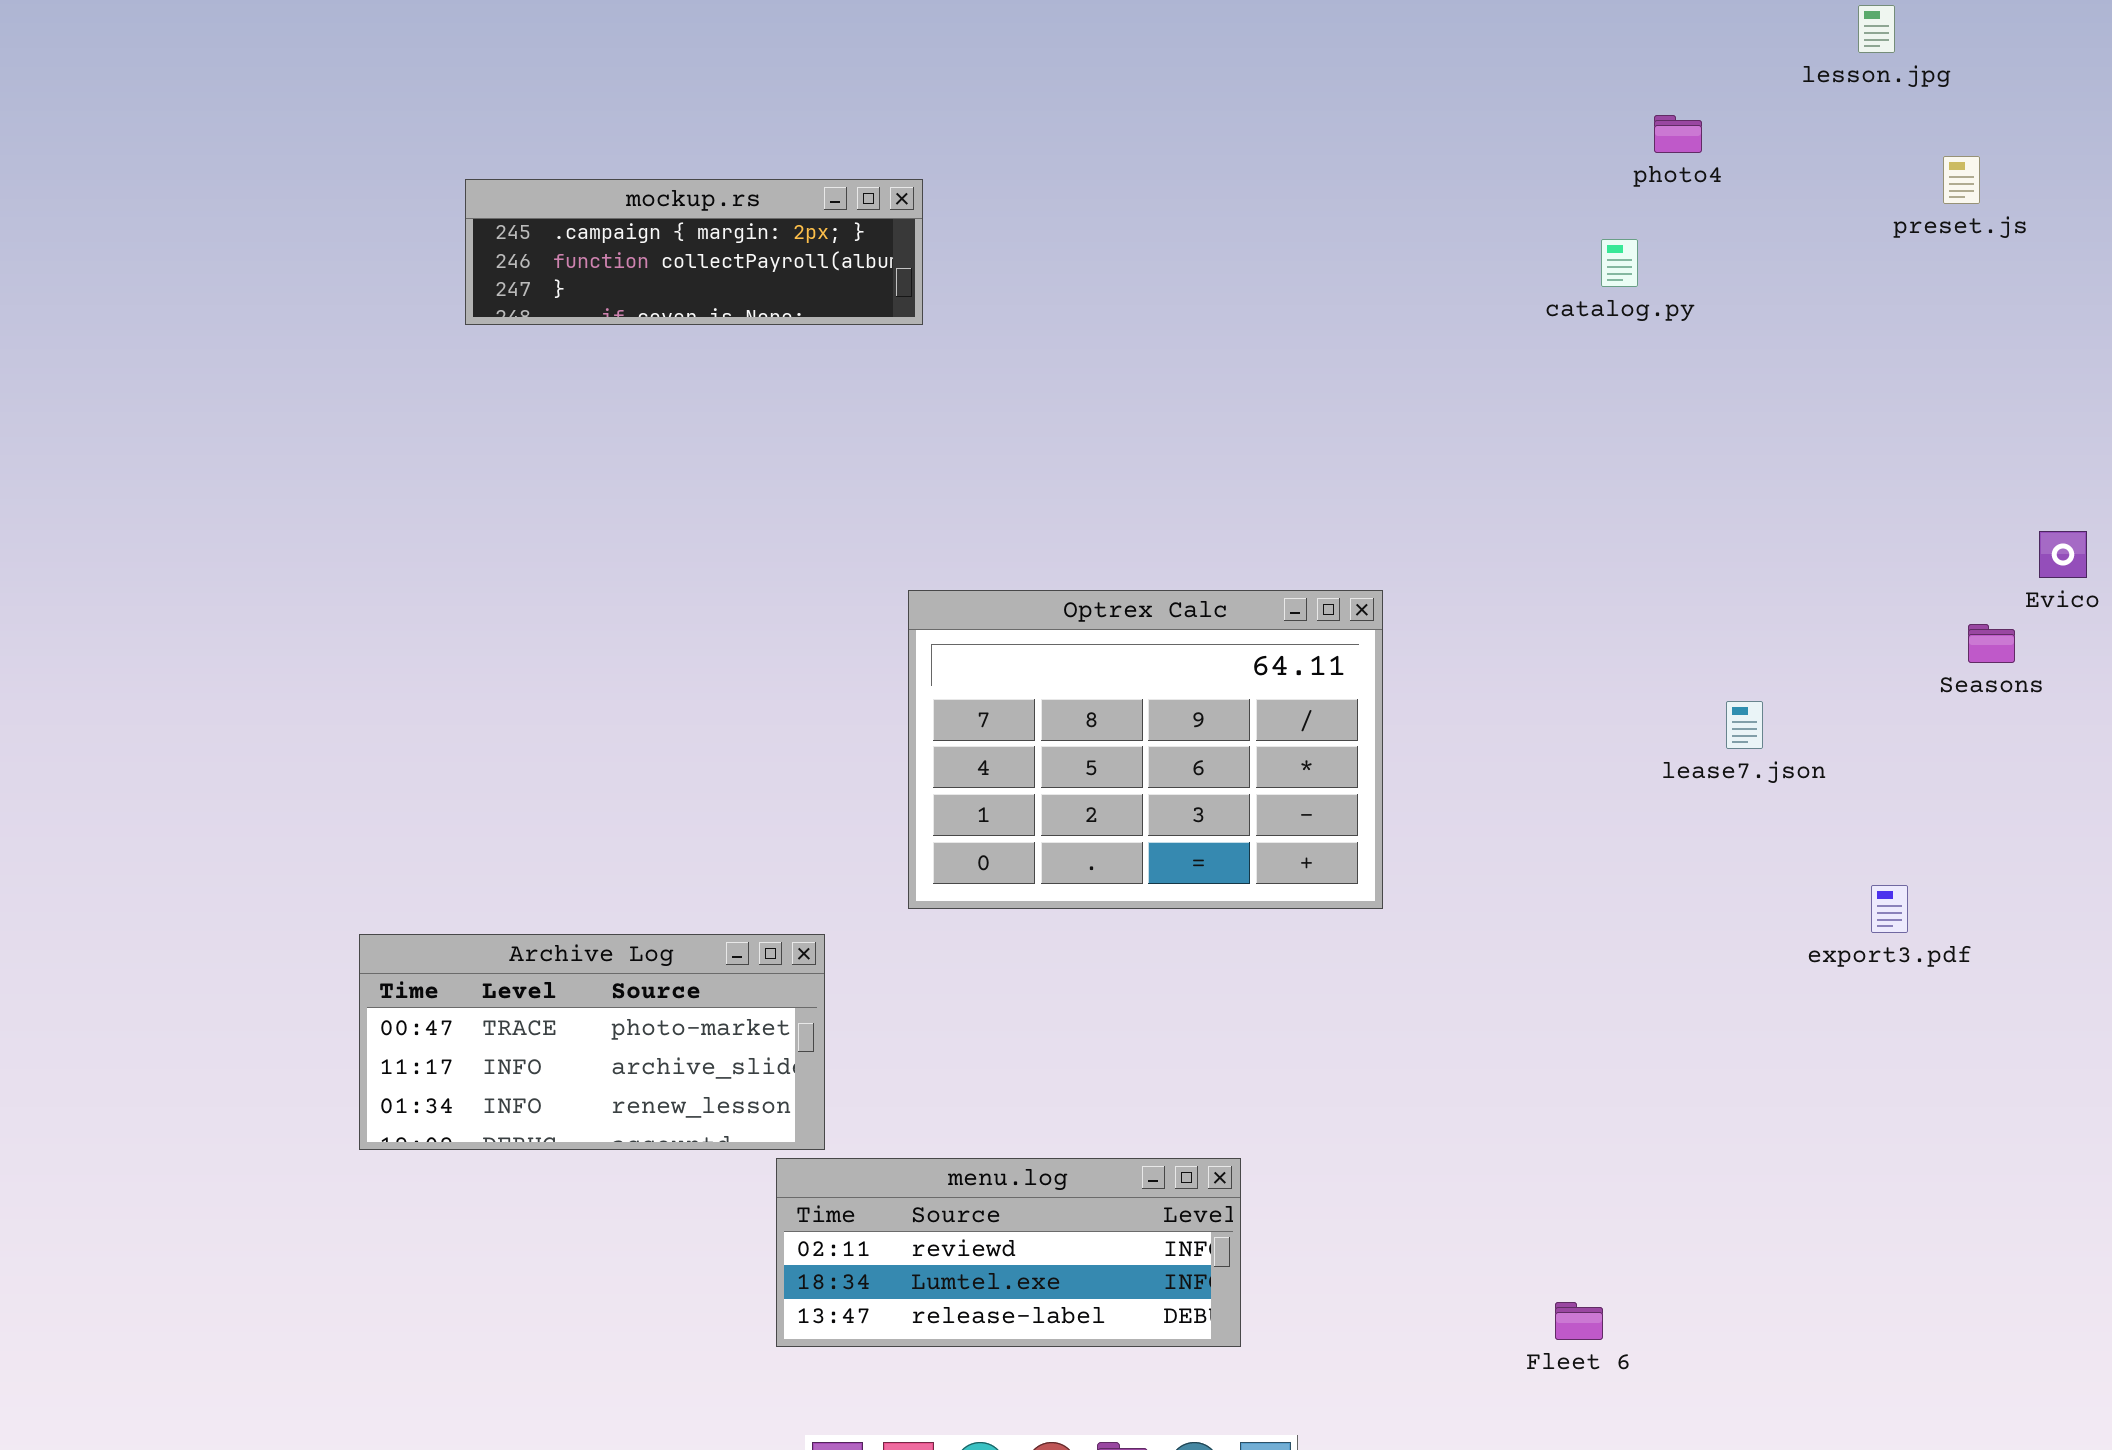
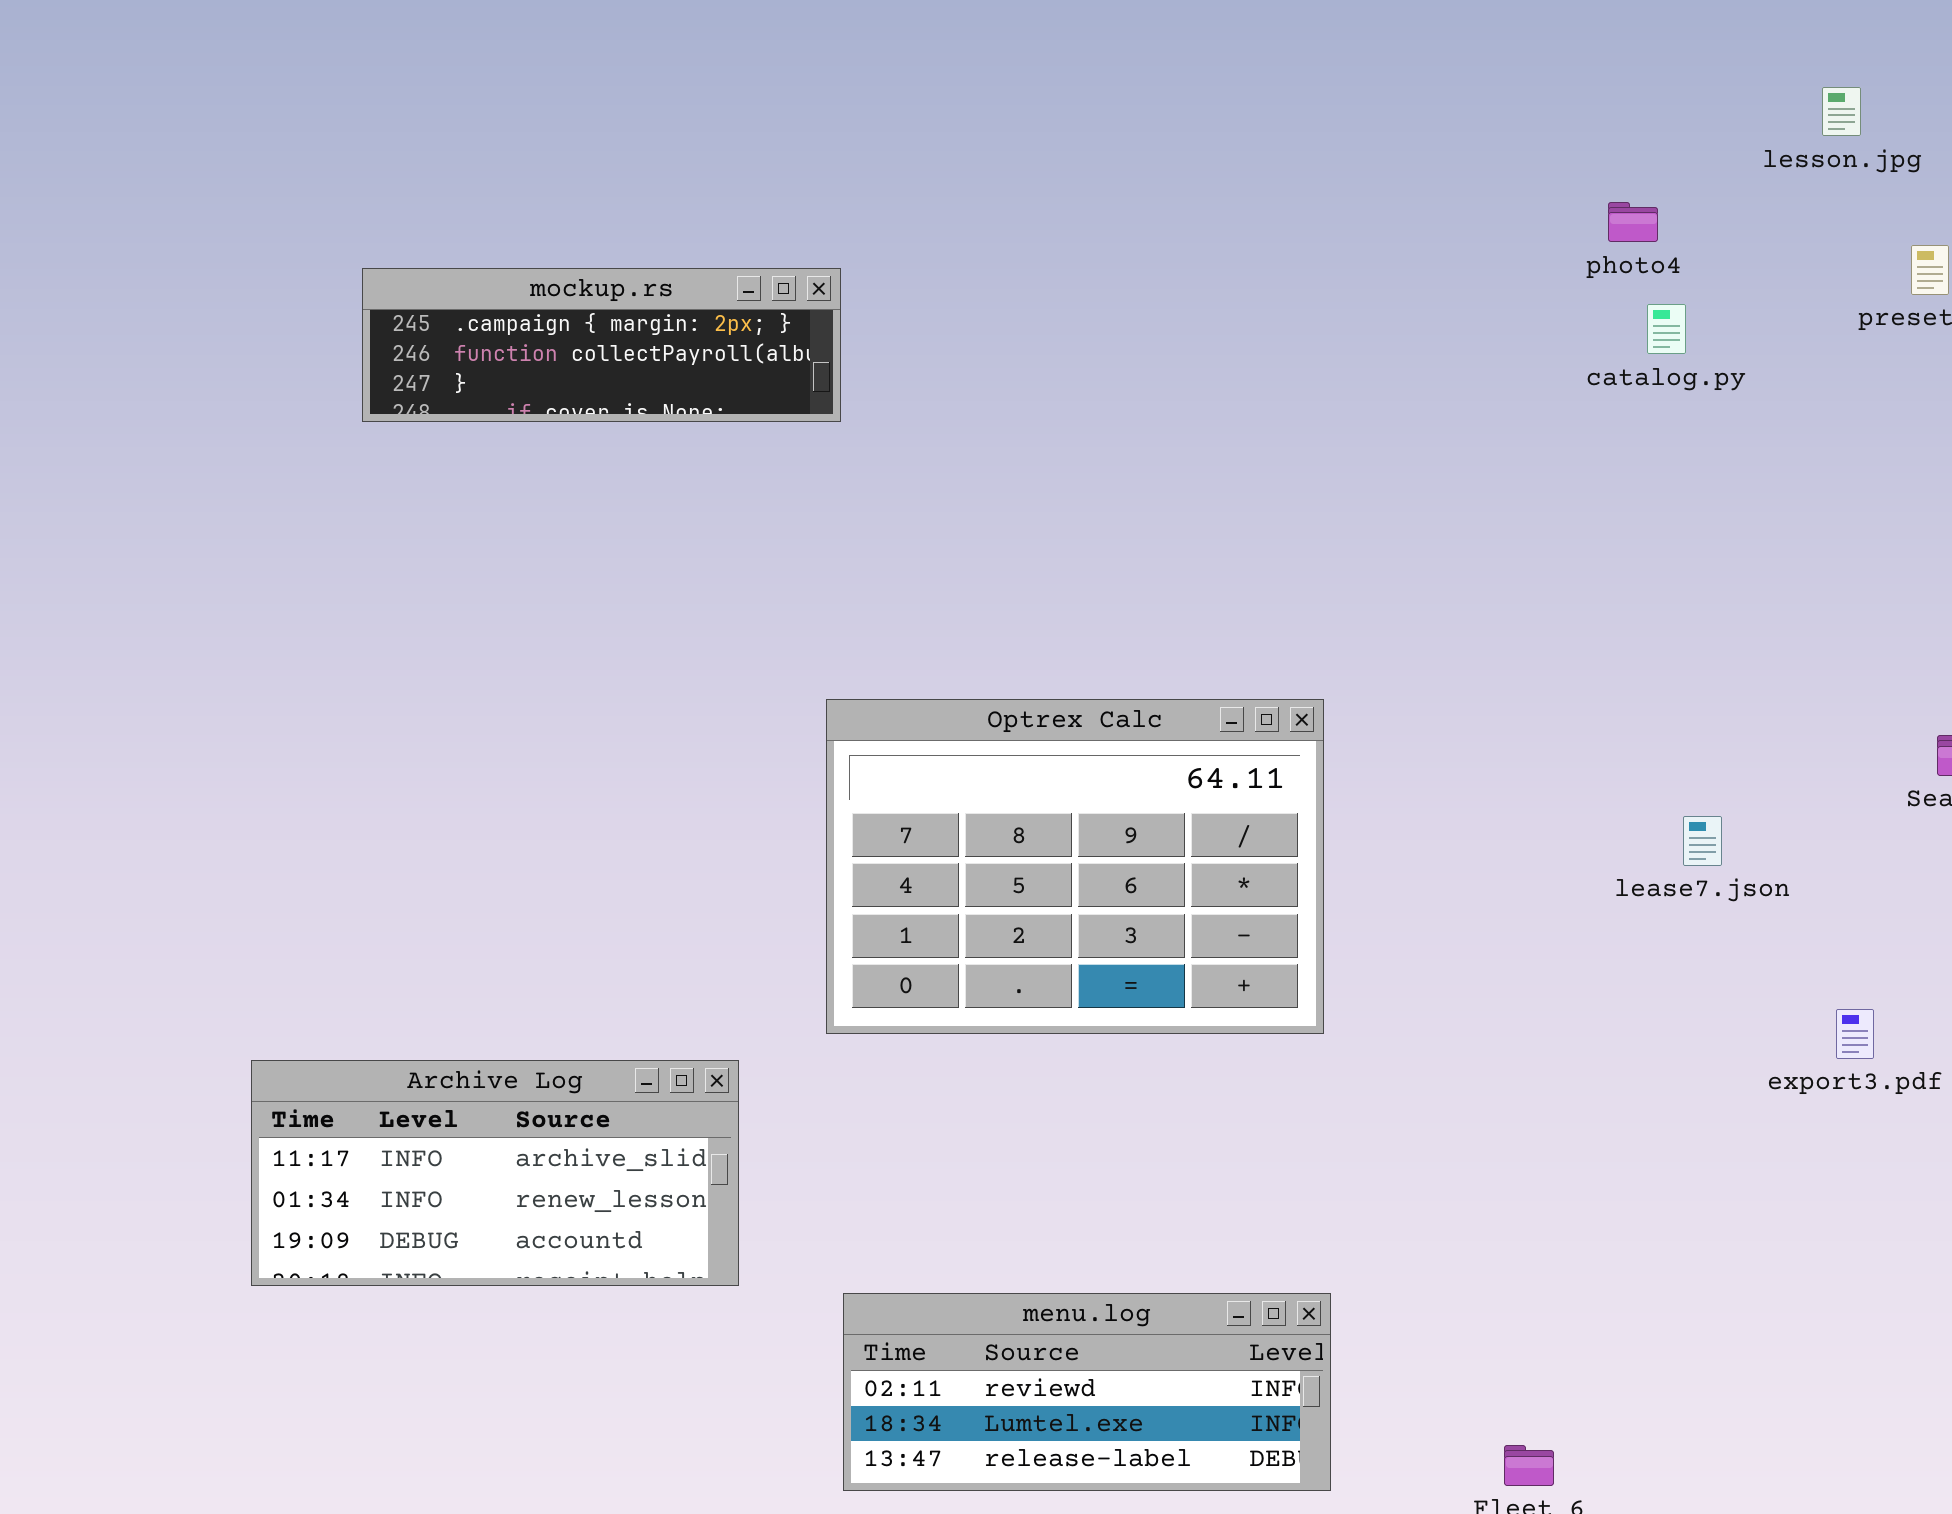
catalog.py: [1601,239,1638,287] -> [1647,304,1686,354], moved
Archive Log: [359,934,825,1150] -> [251,1060,739,1286], scrolled down 1 row
menu.log: [776,1158,1241,1347] -> [843,1293,1331,1491], moved

